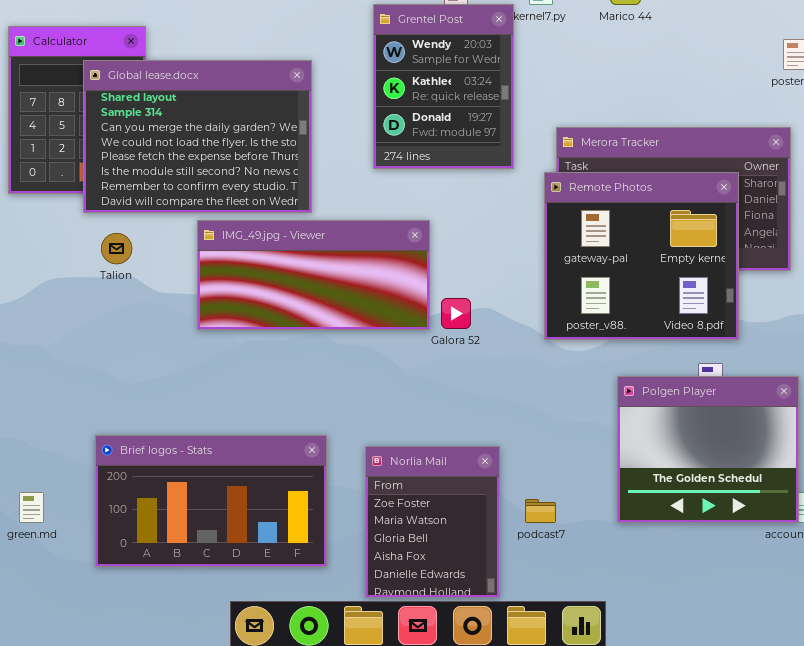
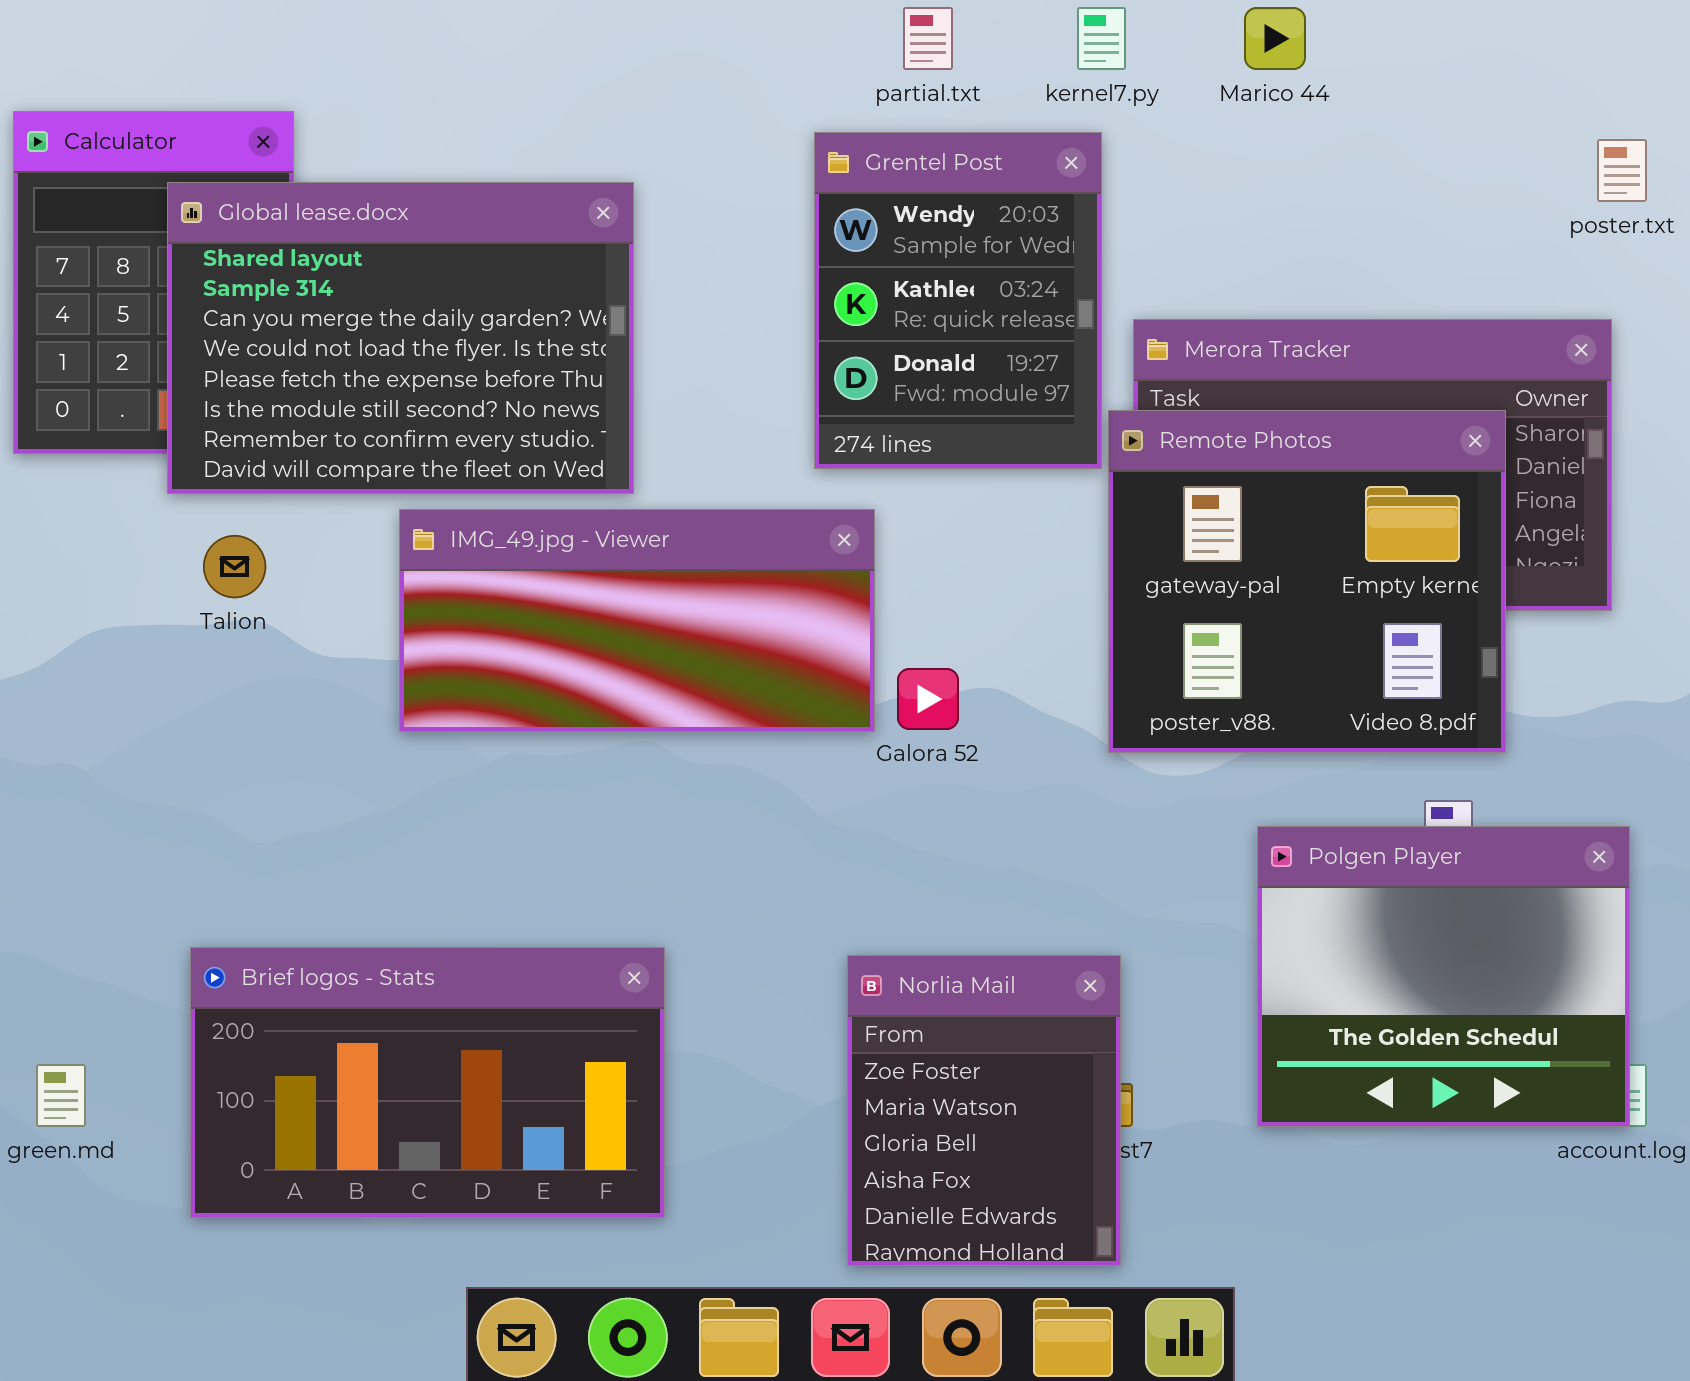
Grentel Post: [373,4,514,169] -> [814,132,1102,469], moved
Norlia Mail: [365,446,500,598] -> [847,955,1121,1266], moved

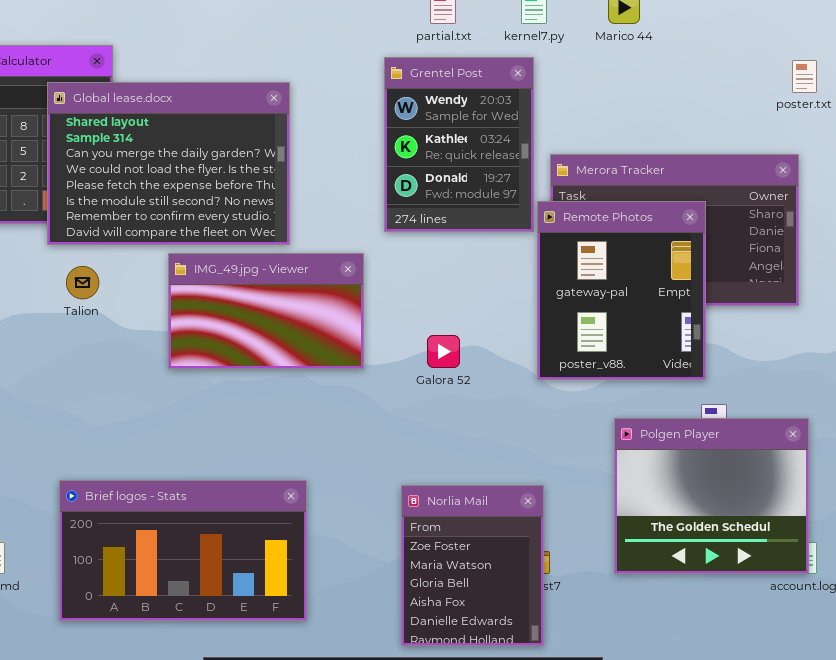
Remote Photos: [1108,410,1506,753] -> [537,201,706,380], resized
IMG_49.jpg - Viewer: [399,509,875,732] -> [168,253,364,369], resized

